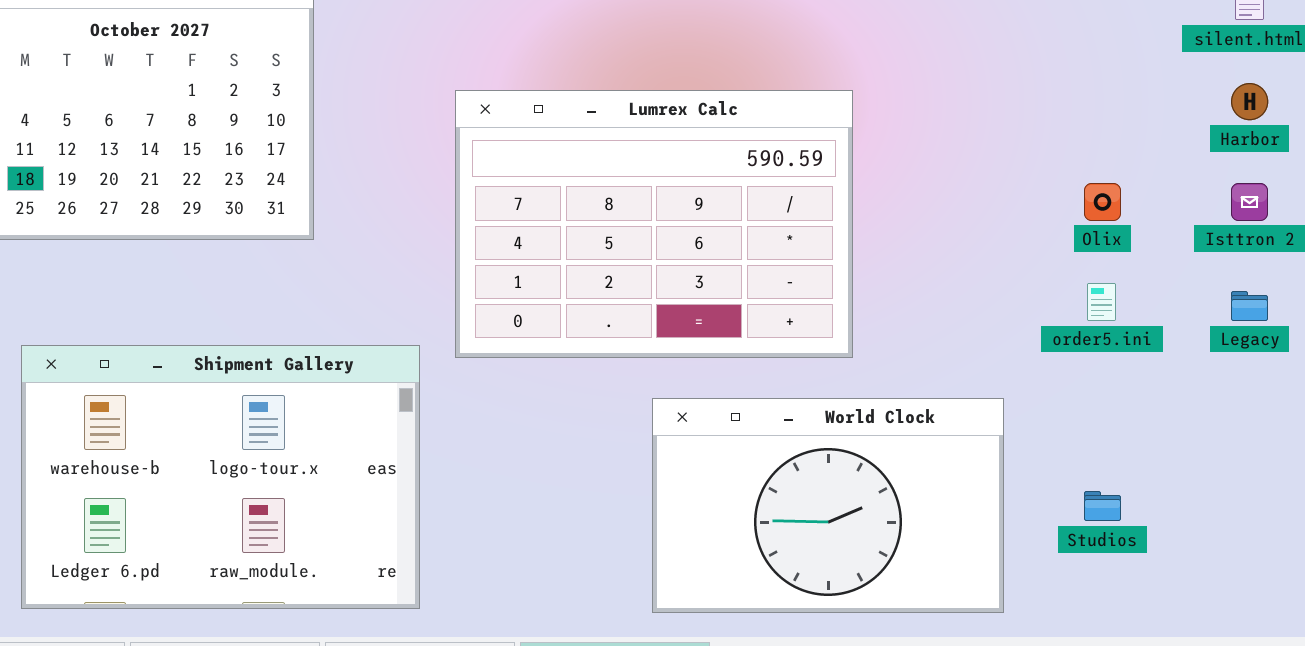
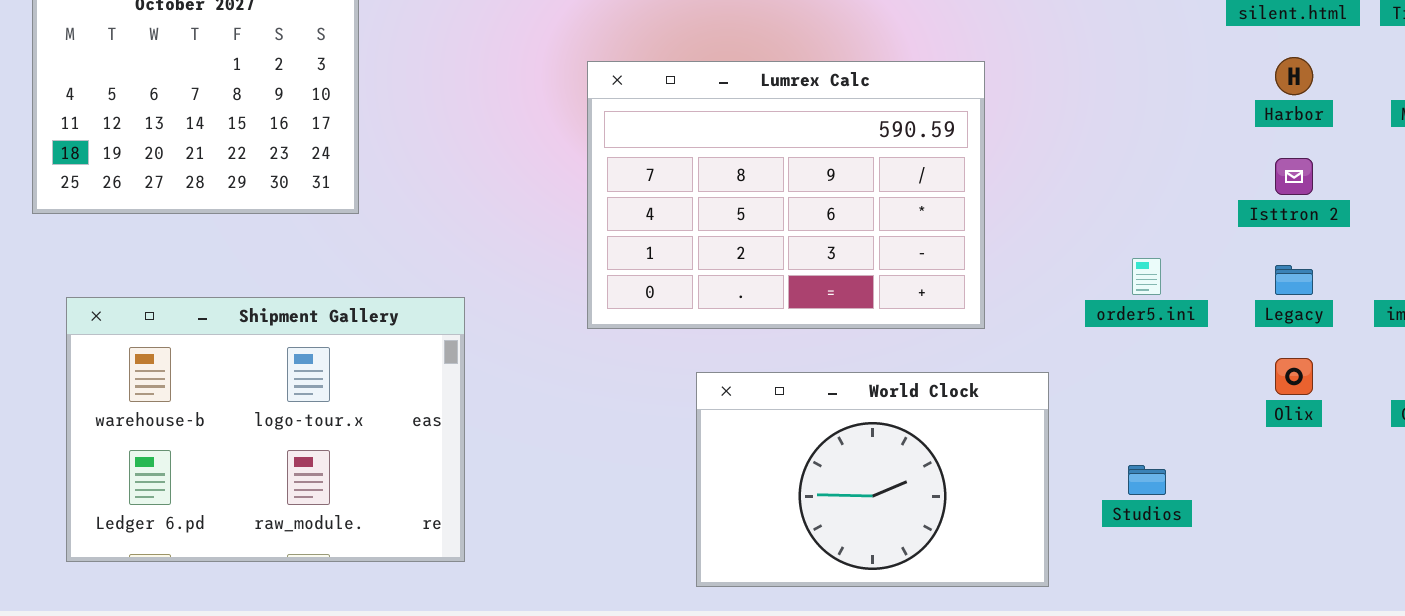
Lumrex Calc: [455,90,853,358] -> [587,61,985,329], moved
Olix: [1084,183,1121,221] -> [1275,358,1313,395], moved
Shipment Gallery: [21,345,420,609] -> [66,297,465,562], moved

